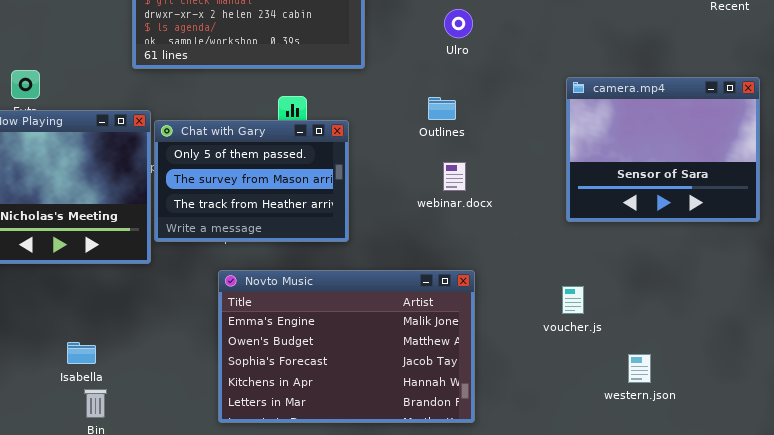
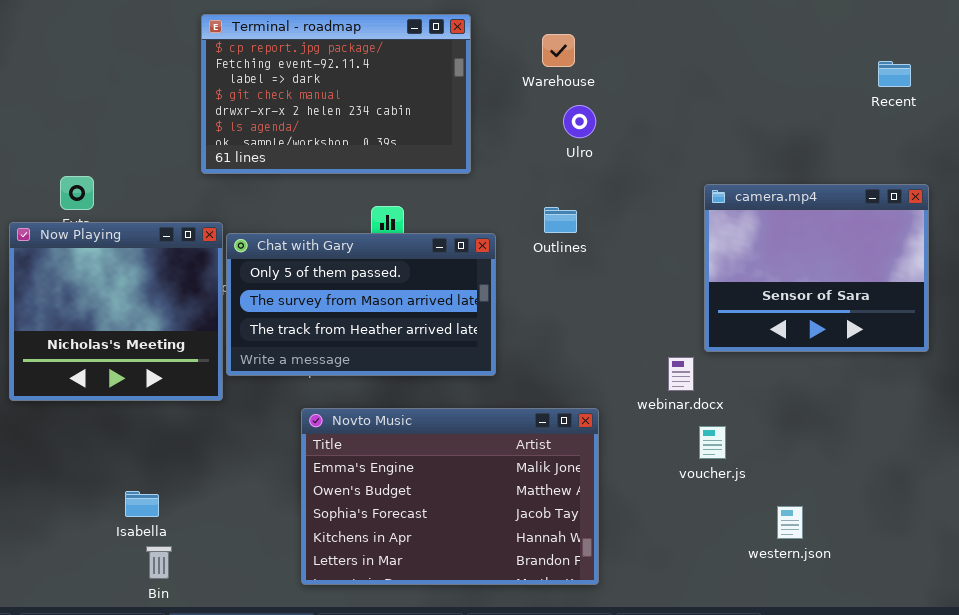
Chat with Gary: [154,120,349,242] -> [226,233,496,376], resized
webinar.docx: [443,162,466,191] -> [668,357,694,391], moved

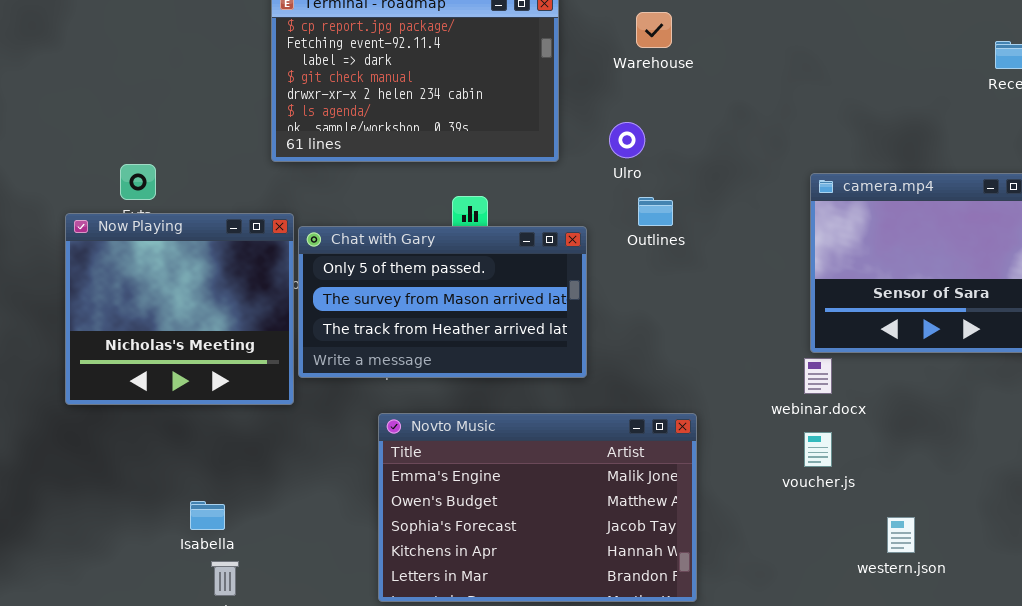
Ulro: [563,105,596,138] -> [609,122,645,158], moved
webinar.docx: [668,357,694,391] -> [804,358,832,394], moved

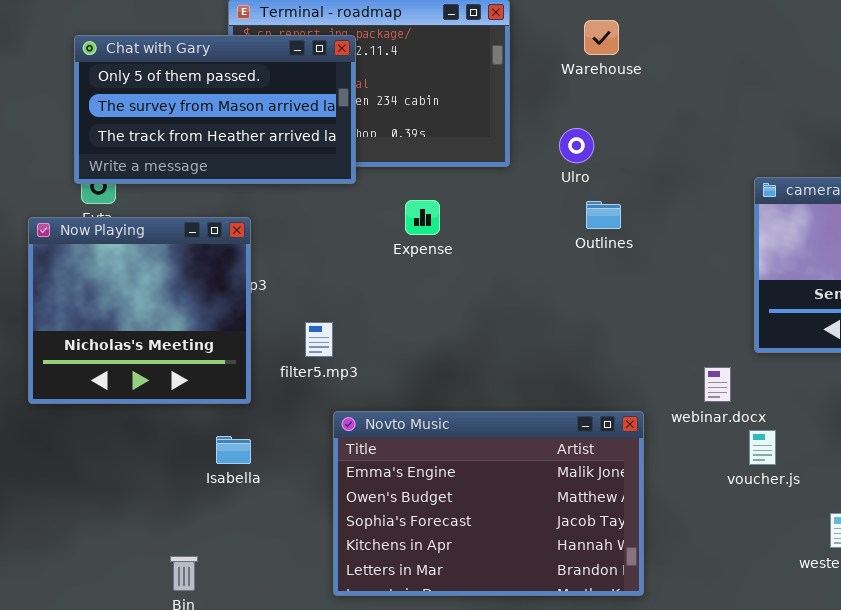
Chat with Gary: [298,226,587,378] -> [74,35,356,184], moved
webinar.docx: [804,358,832,394] -> [704,367,731,402], moved
Isabella: [190,501,225,530] -> [216,436,251,464], moved

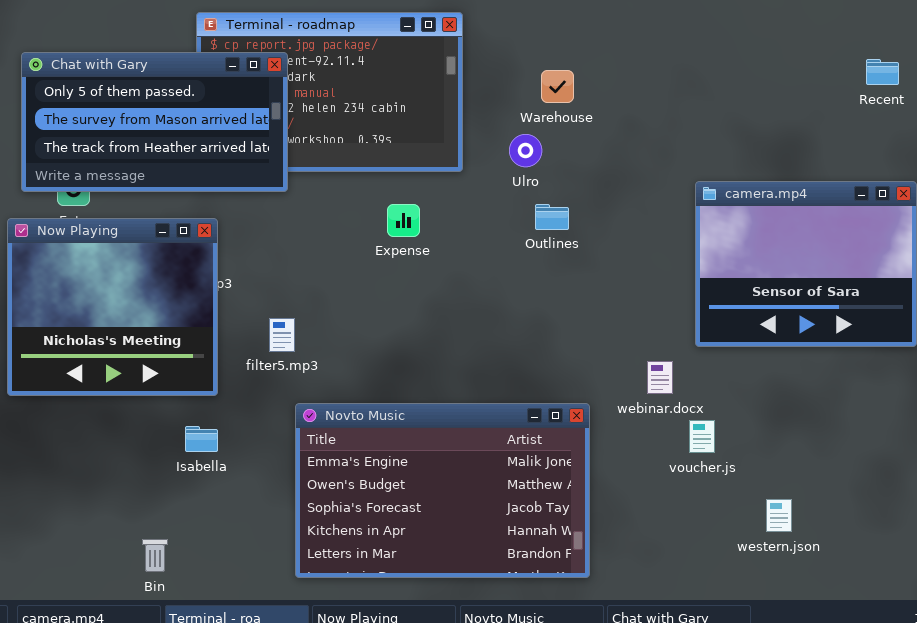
Warehouse: [584,20,619,55] -> [541,70,574,103], moved
Chat with Gary: [74,35,356,184] -> [21,52,288,192], moved
Expense: [405,200,440,235] -> [387,204,420,237], moved

